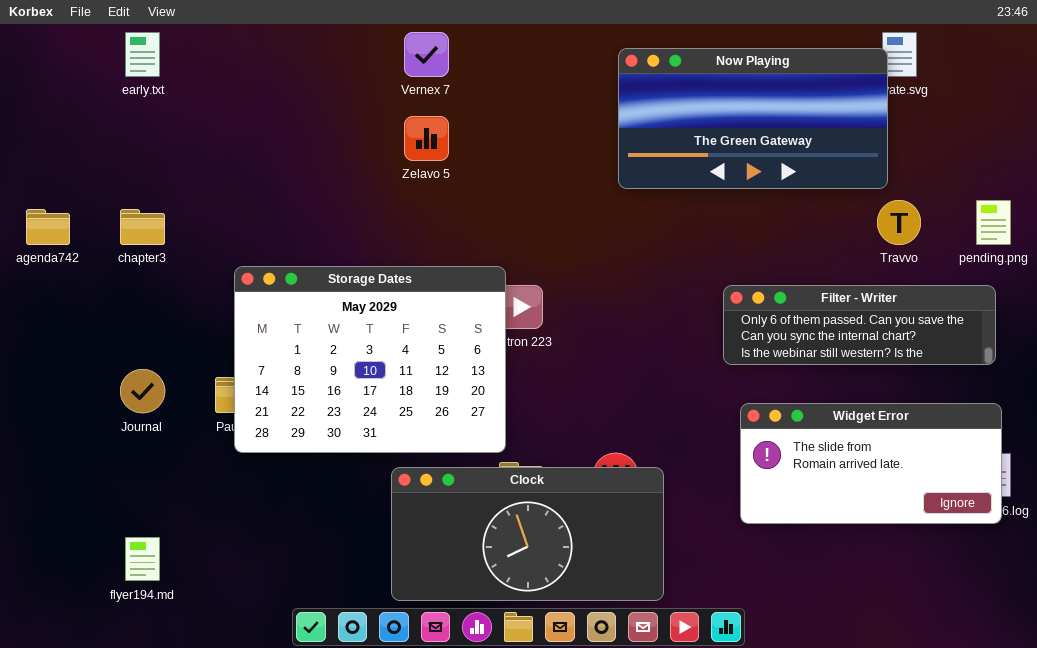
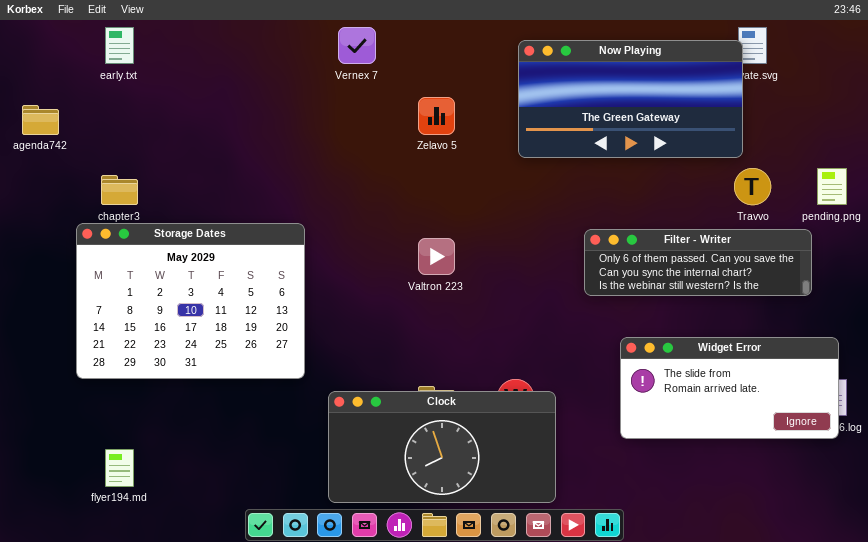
Zelavo 5: [404,116,449,161] -> [418,97,455,135], moved
agenda742: [26,209,70,245] -> [22,105,59,135], moved
Storage Dates: [234,266,506,453] -> [76,223,305,379], moved
Filter - Writer: [723,285,996,365] -> [584,229,812,296], moved

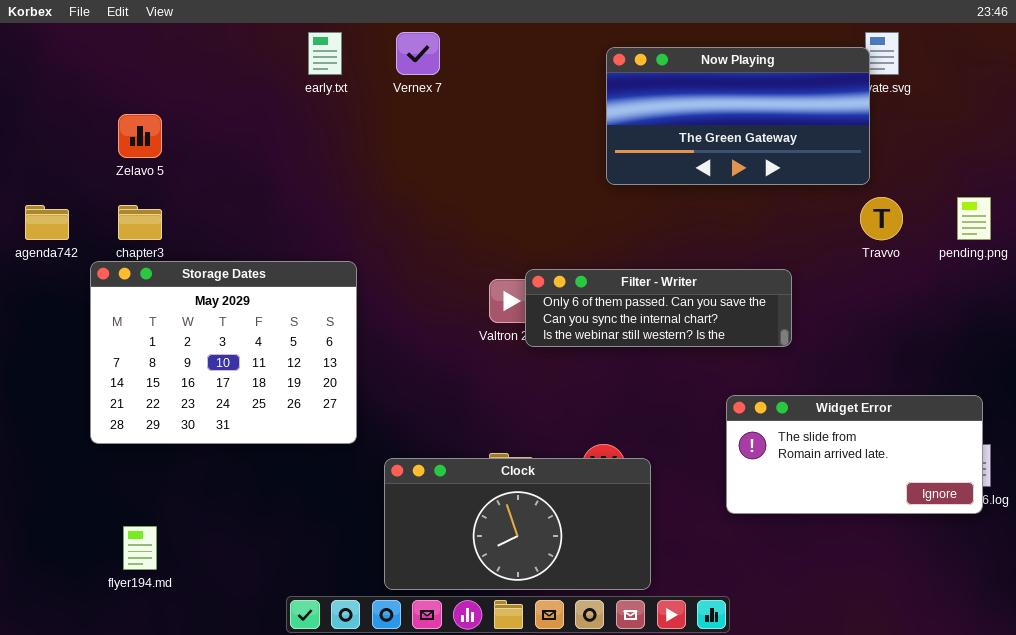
early.txt: [105,27,134,64] -> [308,32,342,75], moved
Zelavo 5: [418,97,455,135] -> [118,114,162,158], moved
agenda742: [22,105,59,135] -> [25,205,69,240], moved
Filter - Writer: [584,229,812,296] -> [525,269,792,347], moved

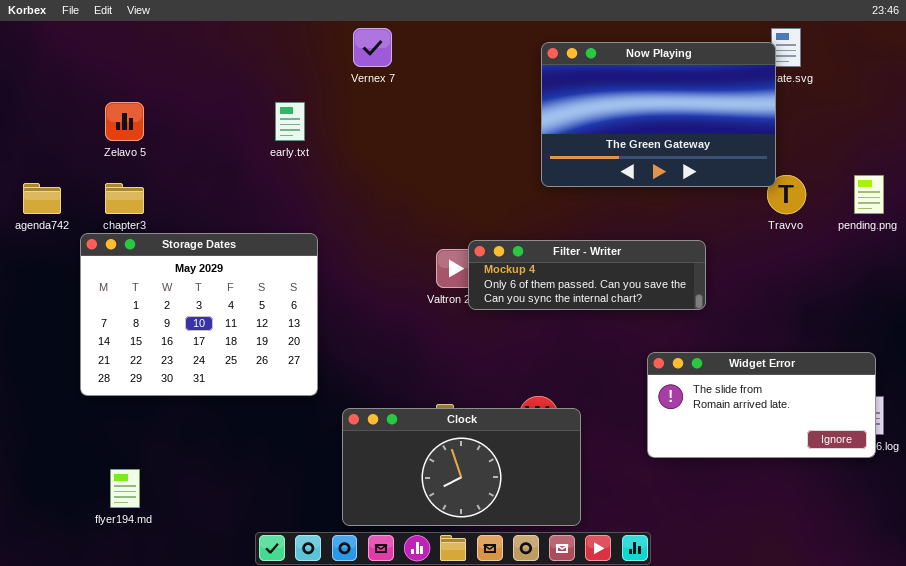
early.txt: [308,32,342,75] -> [275,102,305,141], moved
Now Playing: [606,47,870,185] -> [541,42,776,187], resized
Filter - Writer: [525,269,792,347] -> [468,240,706,310], scrolled up 1 row

